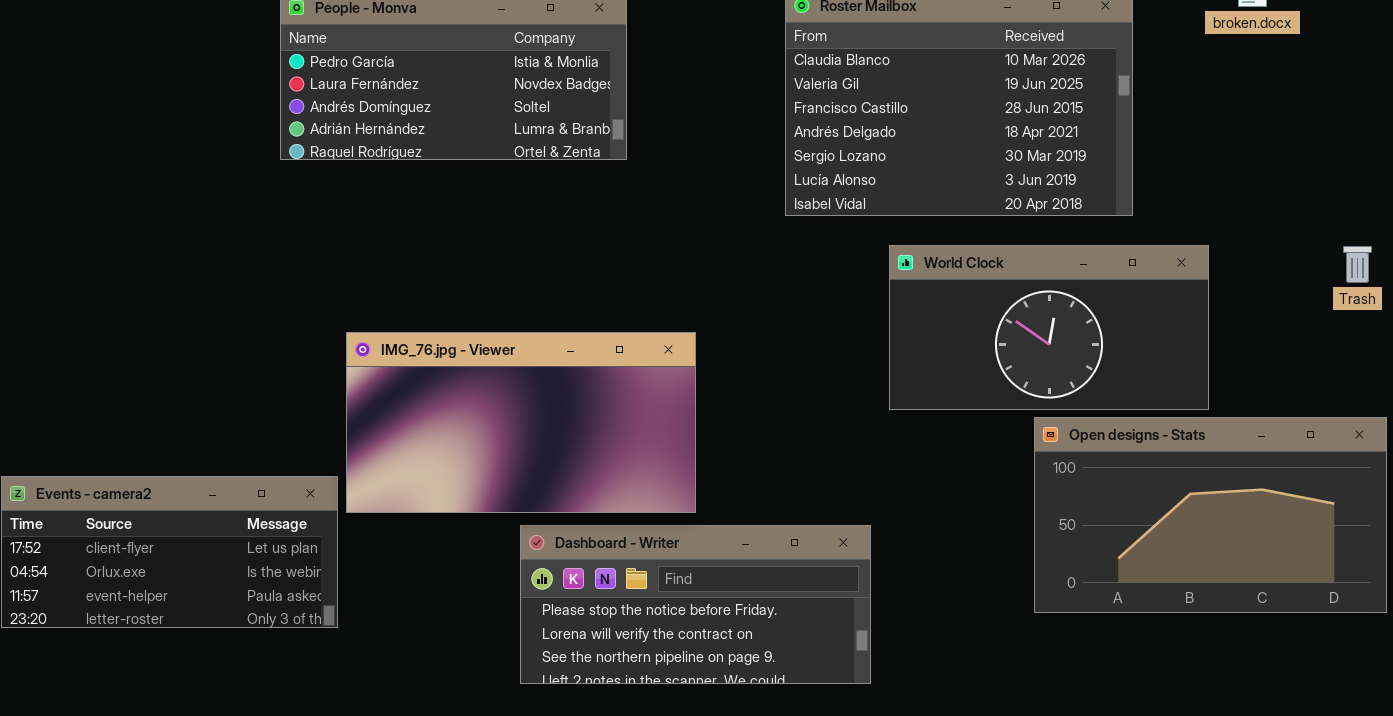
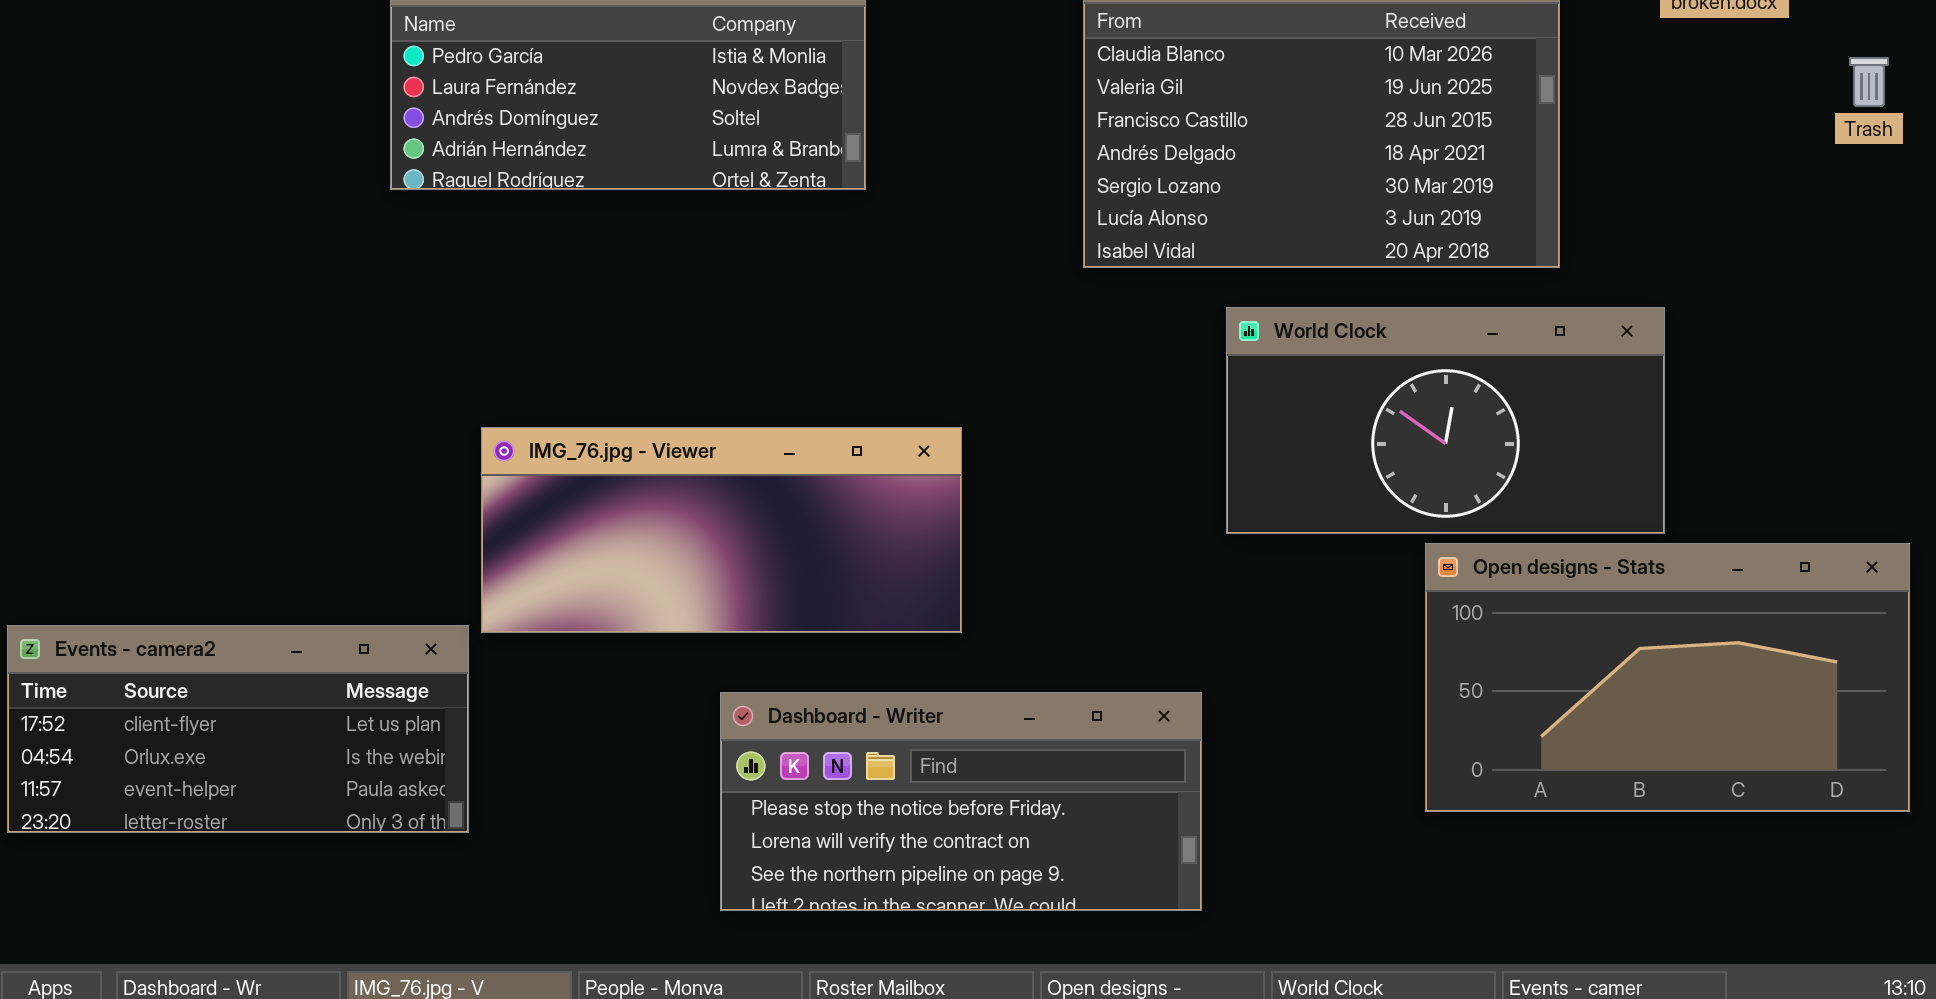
Trash: [1343,246,1372,283] -> [1849,57,1889,107], moved
IMG_76.jpg - Viewer: [346,332,696,513] -> [481,427,962,633], resized

